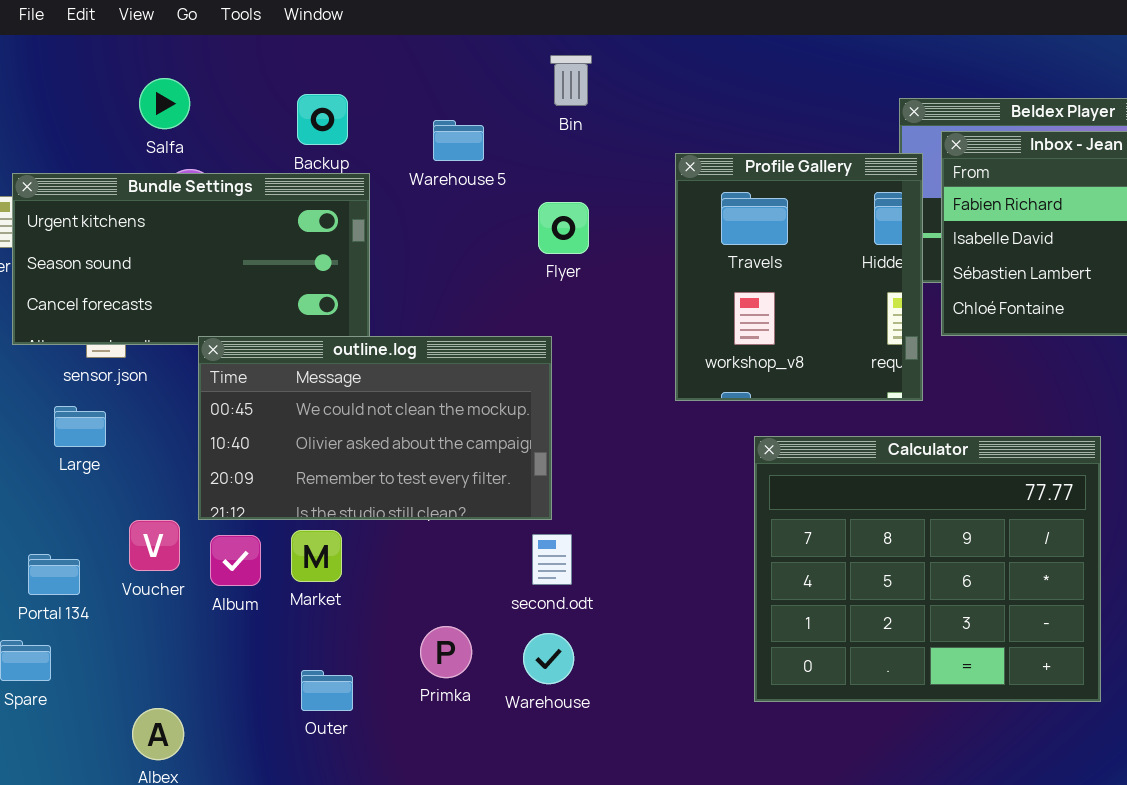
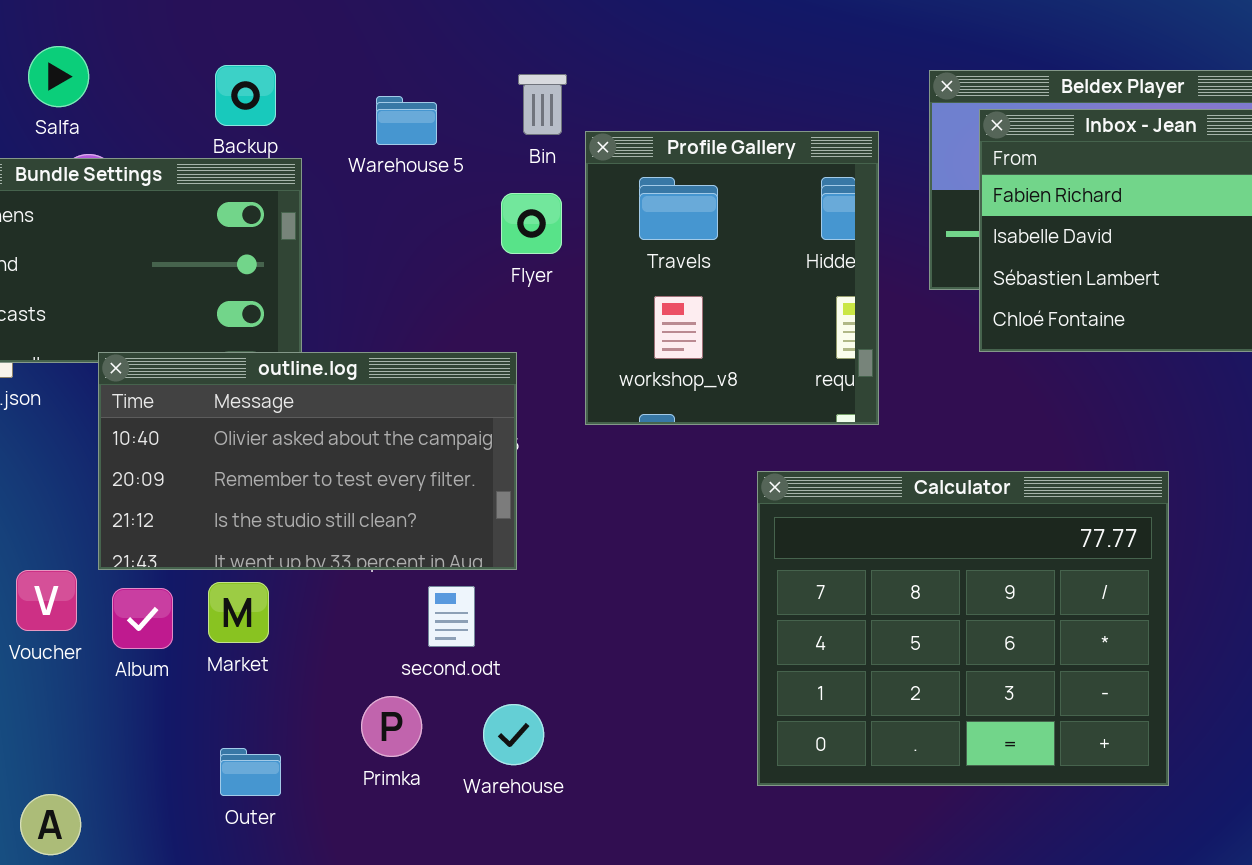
Bin: [550,55,592,106] -> [518,74,567,135], moved
Profile Gallery: [675,153,923,401] -> [585,131,879,425], moved
outline.log: [198,336,552,520] -> [98,352,517,570], scrolled down 1 row
second.odt: [532,534,572,585] -> [428,586,475,647], moved

